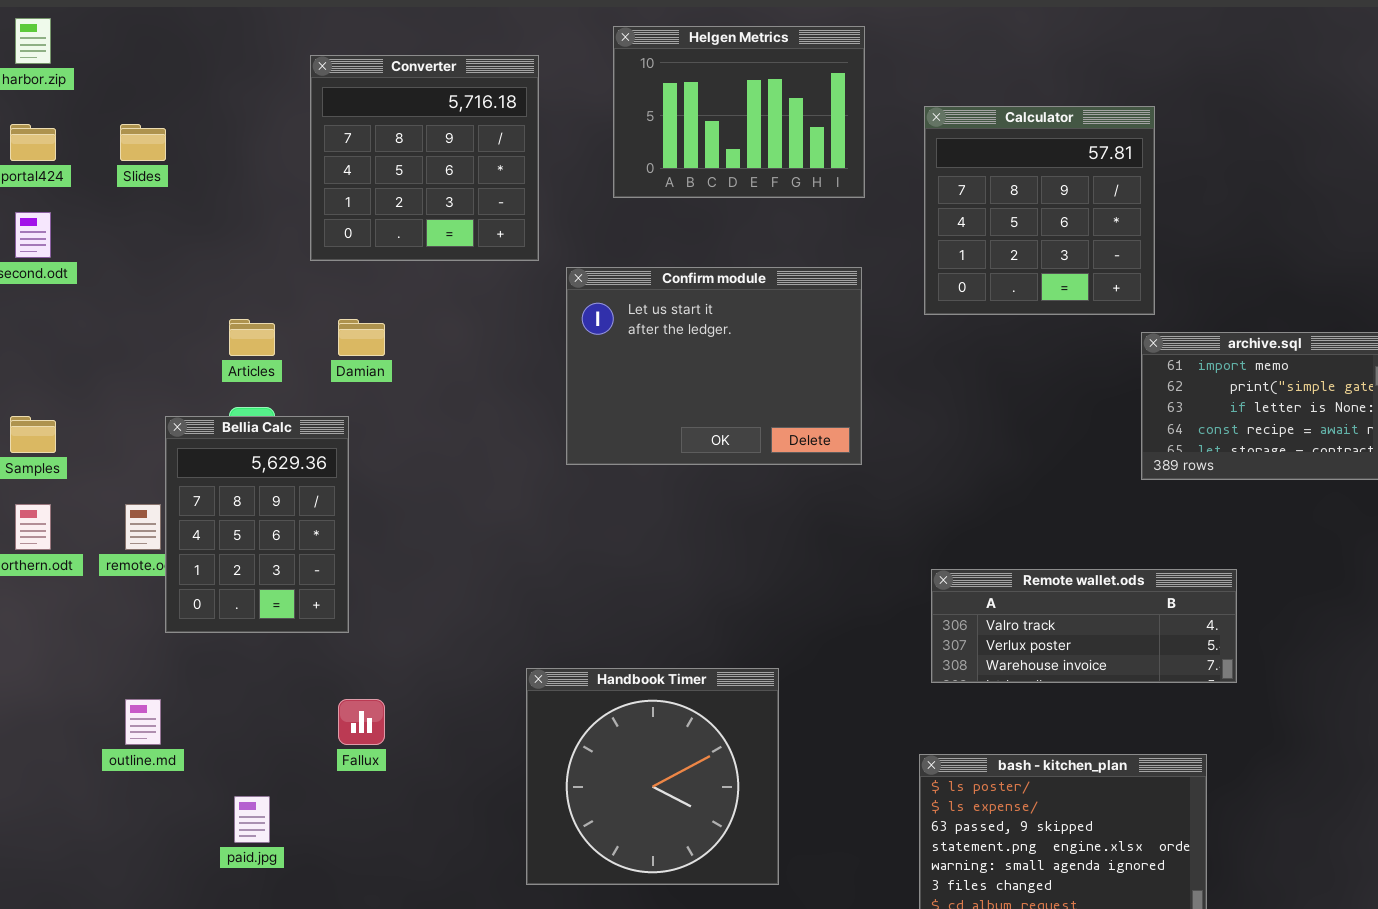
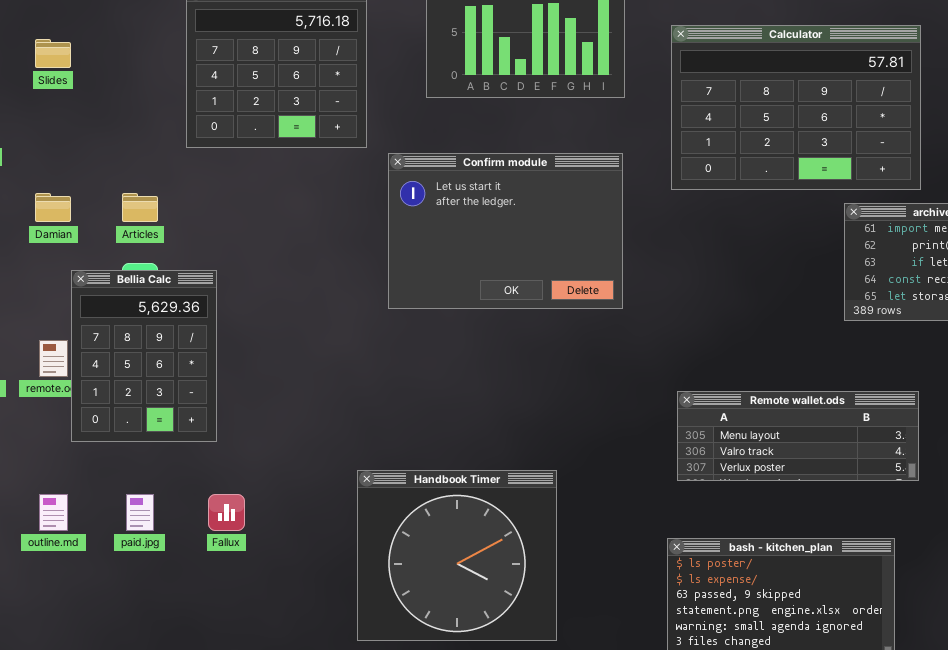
Calculator: [924,106,1155,315] -> [671,25,921,190], resized
Damian: [338,319,385,356] -> [35,193,71,222], moved
Remote wallet.ods: [931,569,1237,683] -> [677,391,919,481], scrolled up 1 row
paid.jpg: [234,796,270,843] -> [126,494,154,531], moved

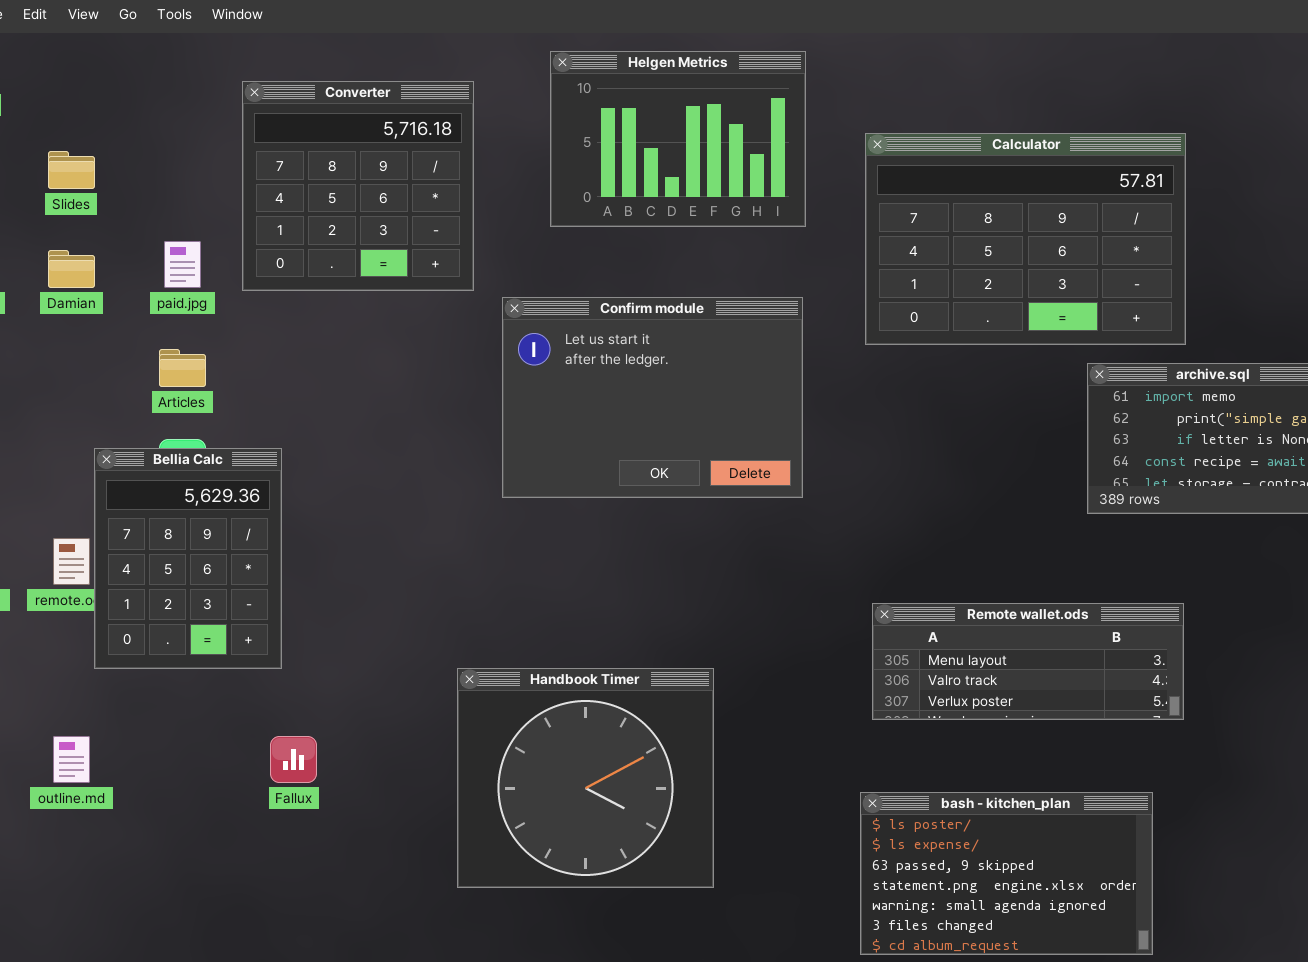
Damian: [35,193,71,222] -> [48,250,95,288], moved
Handbook Timer: [357,470,557,641] -> [457,668,714,888], moved
paid.jpg: [126,494,154,531] -> [164,241,201,288], moved

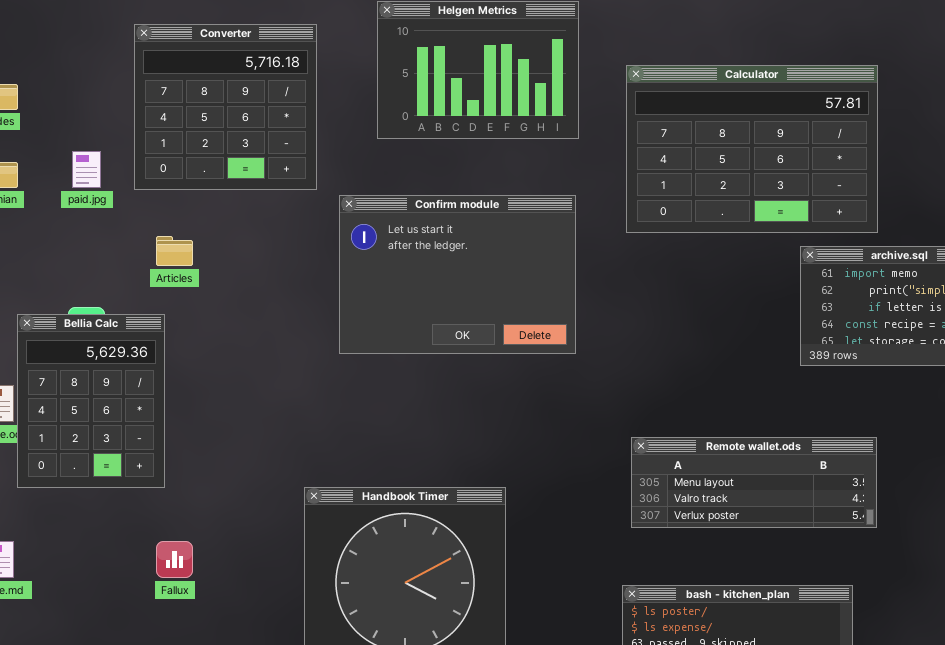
Articles: [159,349,206,387] -> [156,236,193,266], moved

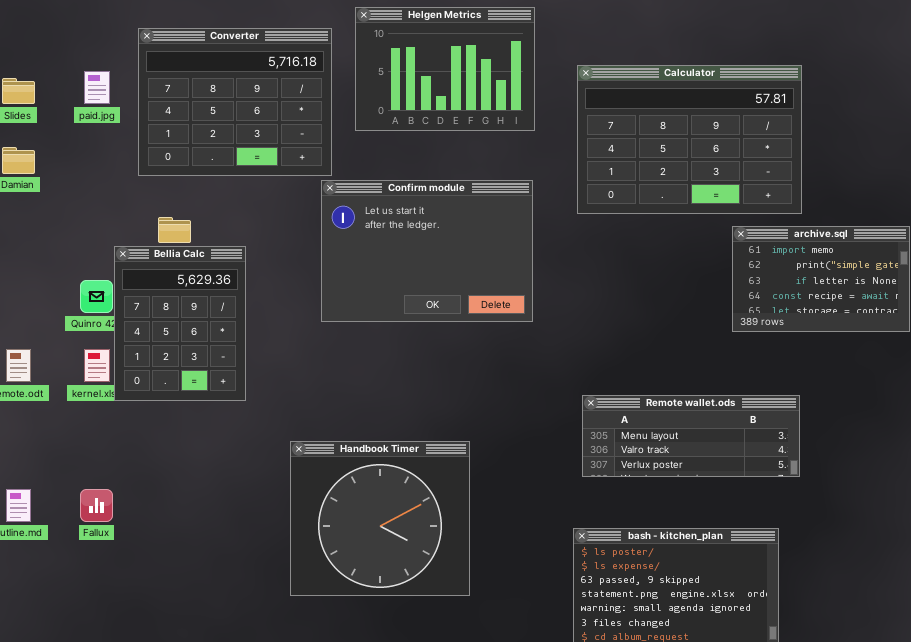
Converter: [134,24,317,190] -> [138,28,332,176], resized
paid.jpg: [72,151,101,188] -> [84,71,110,104], moved
Bellia Calc: [17,314,165,488] -> [114,246,246,401], moved
Fallux: [156,541,193,578] -> [80,489,113,522], moved

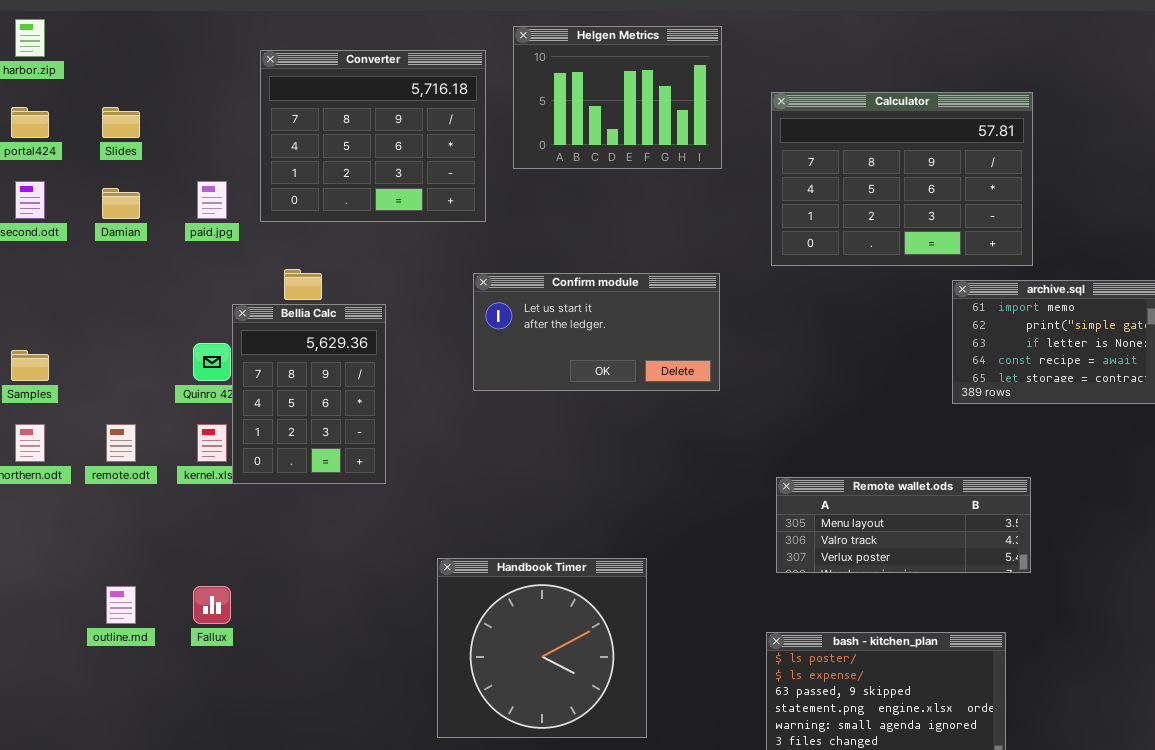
paid.jpg: [84,71,110,104] -> [197,181,227,219], moved
Confirm module: [321,180,533,322] -> [473,273,720,391], resized
Handbook Timer: [290,441,470,596] -> [437,558,647,738], moved

